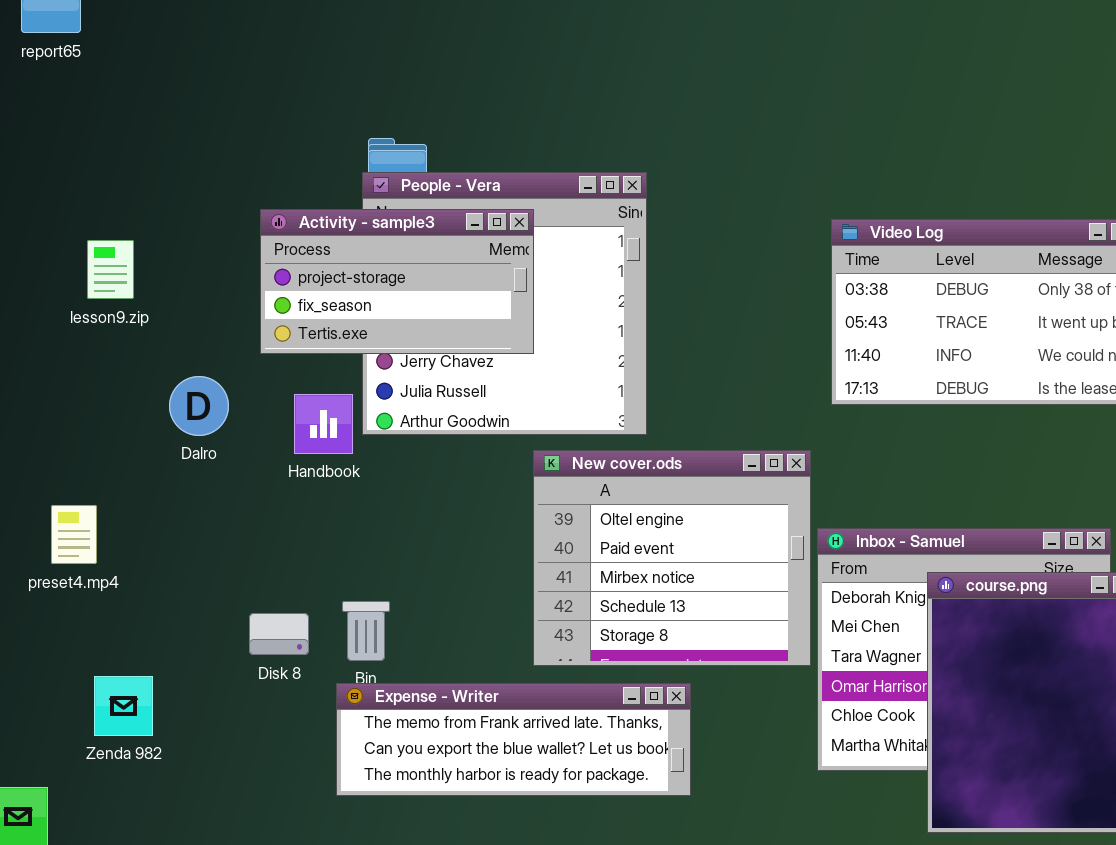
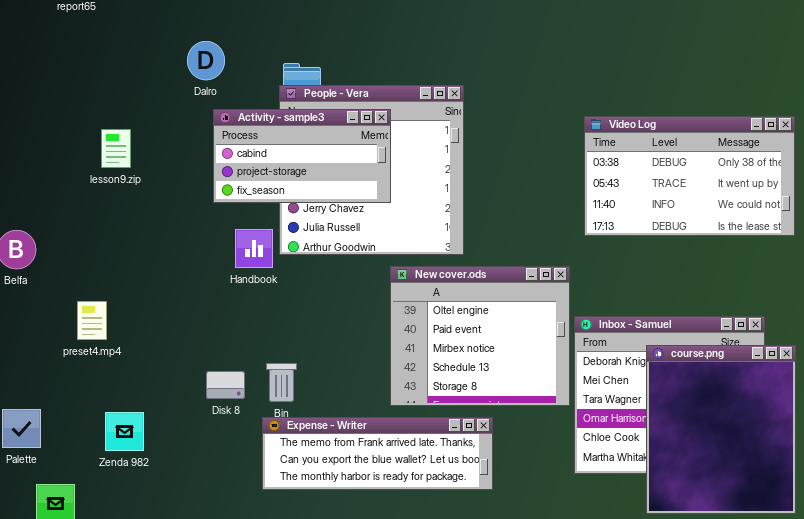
Activity - sample3: [260,209,534,354] -> [213,109,391,203], scrolled up 1 row
Dalro: [169,376,229,436] -> [187,41,225,80], moved

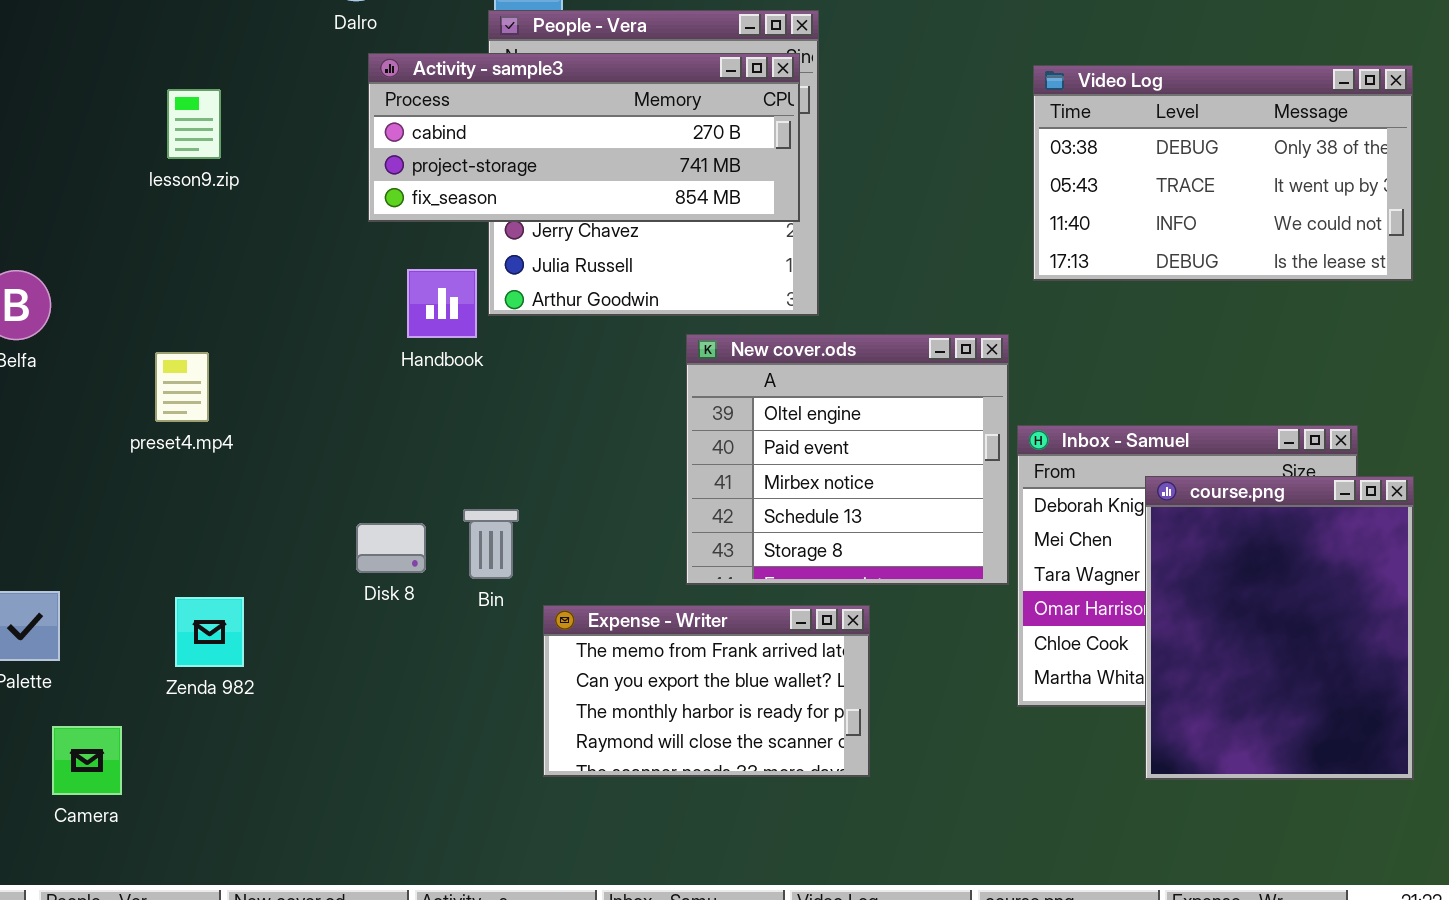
Activity - sample3: [213,109,391,203] -> [368,53,800,222], resized
preset4.mp4: [77,301,107,340] -> [155,352,209,422], moved
Expense - Writer: [262,417,493,490] -> [543,605,870,777], resized

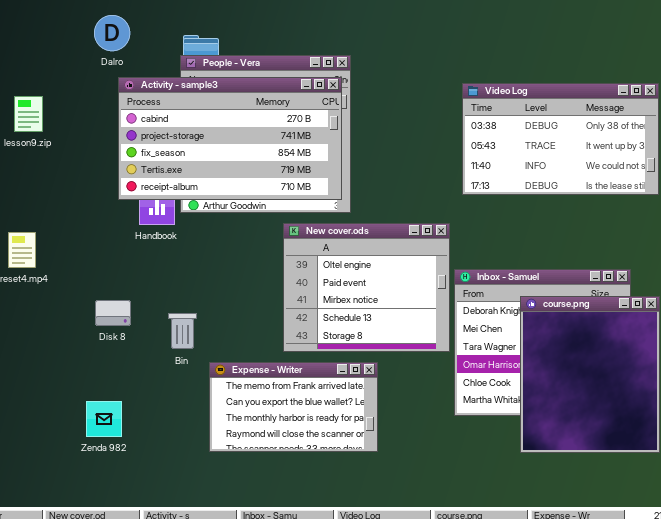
Activity - sample3: [368,53,800,222] -> [118,77,342,200], resized
Disk 8: [356,523,426,573] -> [95,300,131,326], moved
Zenda 982: [175,597,244,667] -> [86,401,122,437], moved

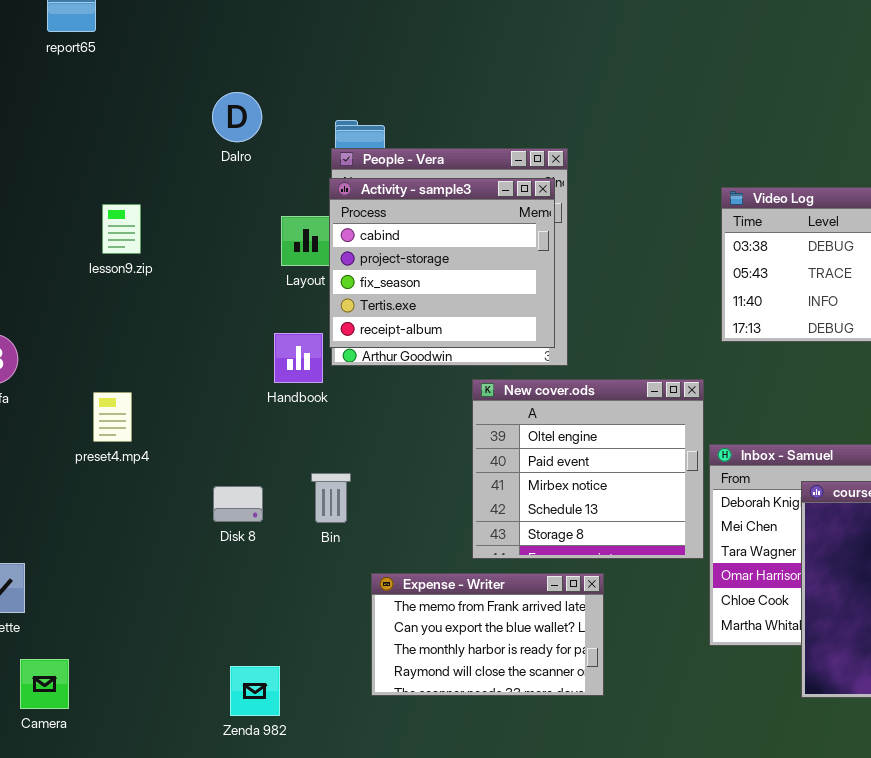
Activity - sample3: [118,77,342,200] -> [329,178,555,348], resized
Bin: [168,313,197,349] -> [311,473,351,523], moved
Zenda 982: [86,401,122,437] -> [230,666,280,716], moved

